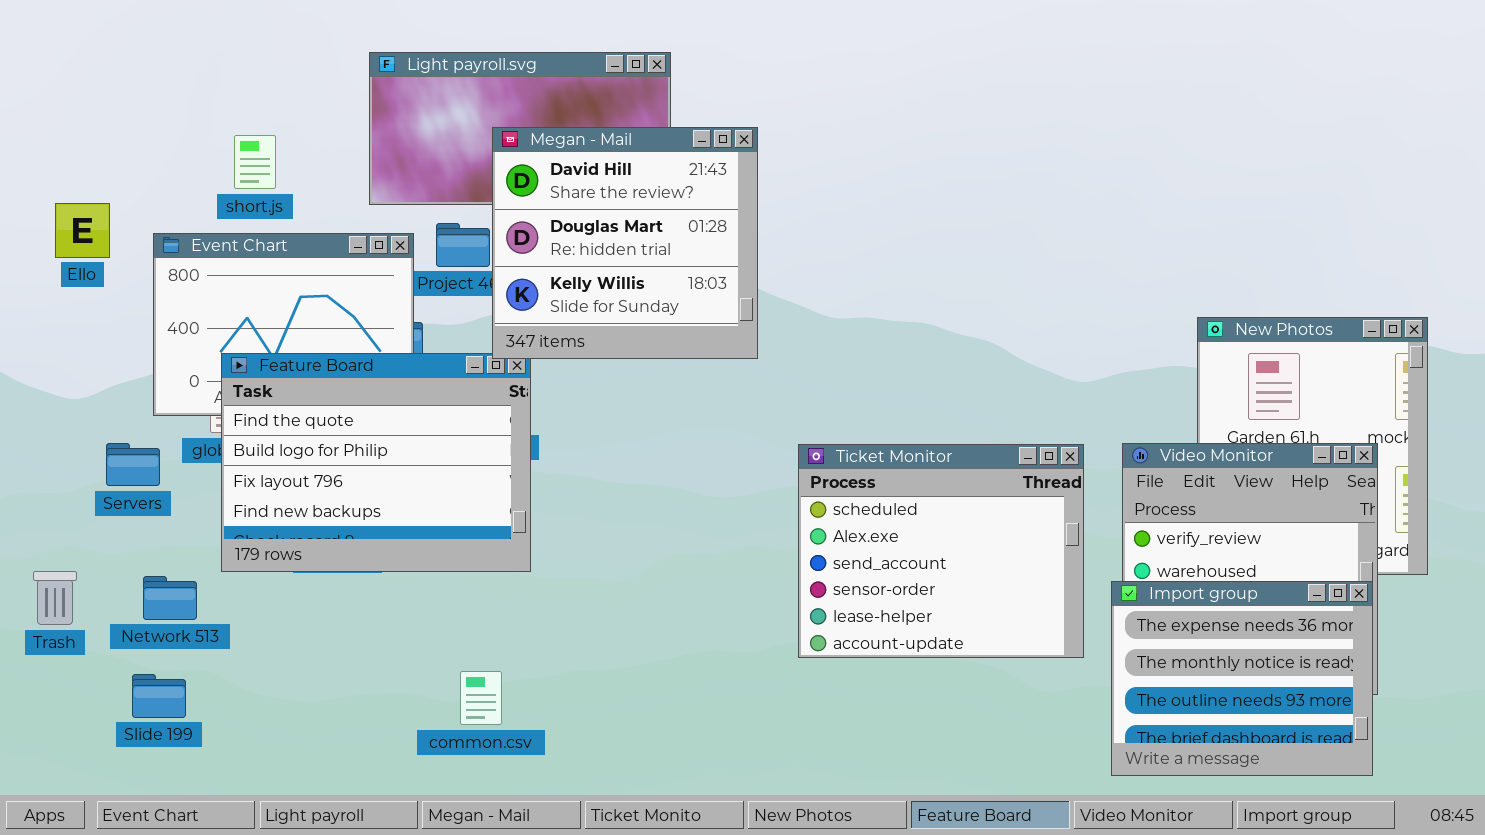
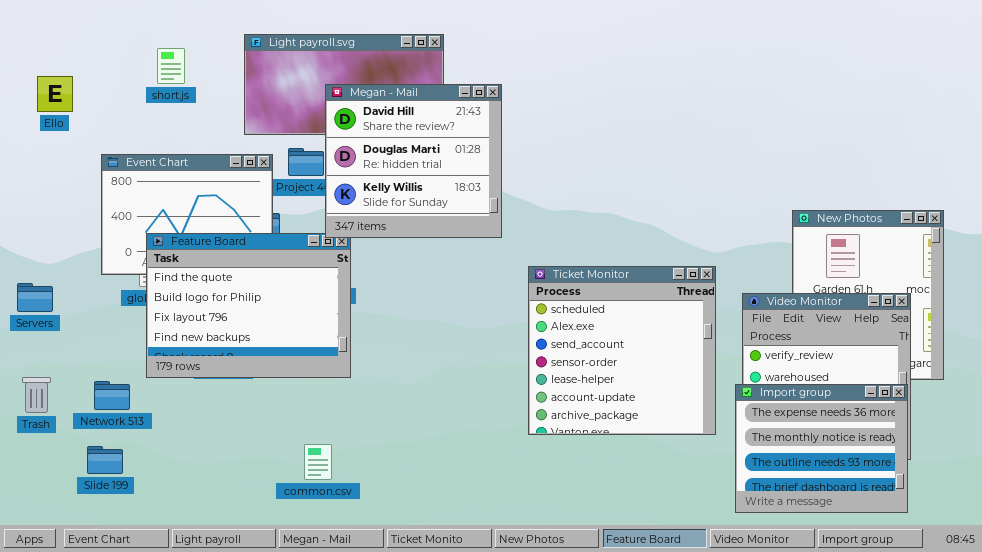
short.js: [234,135,276,189] -> [157,48,185,84], moved
Ello: [55,203,110,258] -> [37,76,73,112], moved
Servers: [106,443,160,486] -> [17,283,53,312], moved
Ticket Monitor: [798,444,1084,658] -> [528,266,716,435], resized

